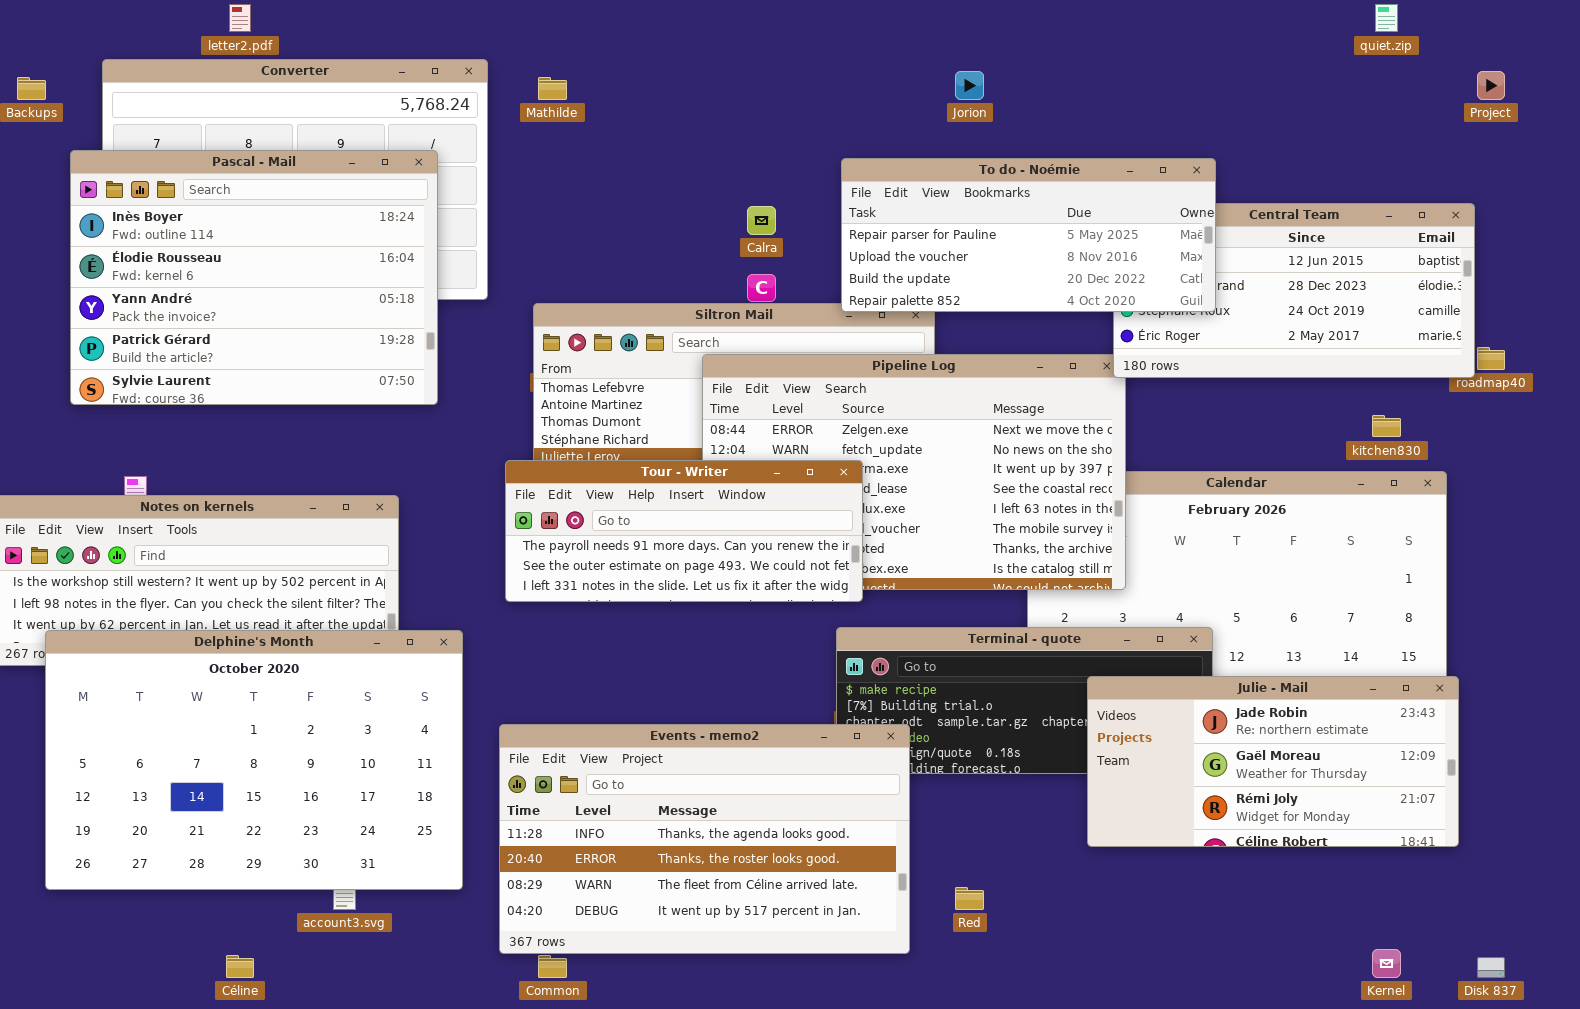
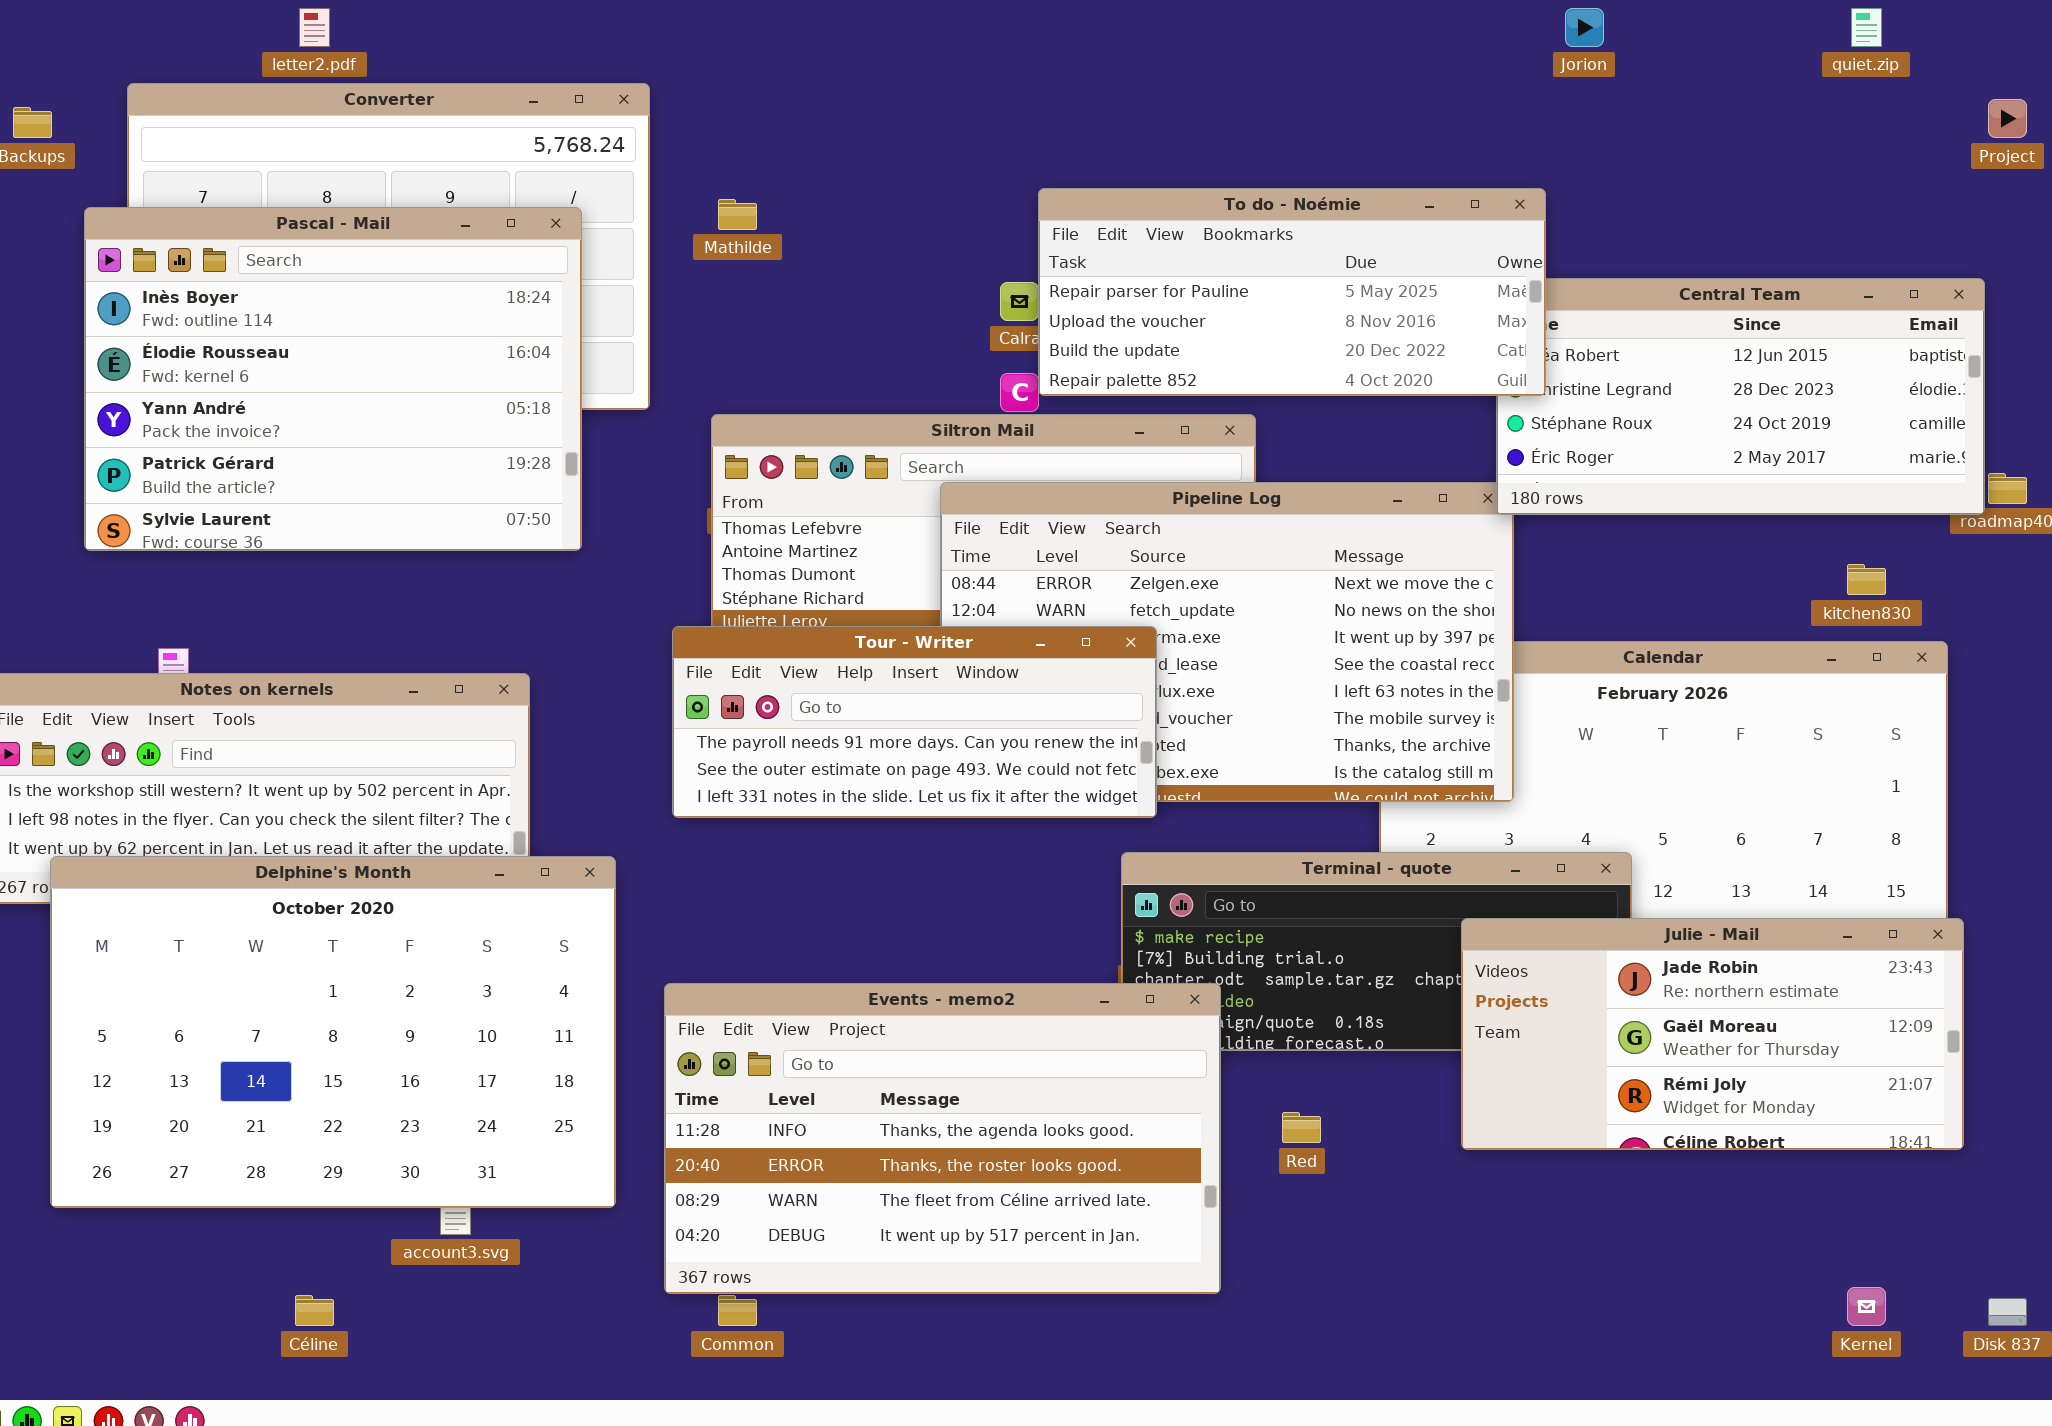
Jorion: [955,71,984,100] -> [1565,8,1604,47], moved
Mathilde: [538,77,567,100] -> [718,199,757,230], moved
To do - Noémie: [841,158,1216,312] -> [1038,188,1546,396], moved
Red: [955,887,984,910] -> [1282,1112,1321,1143], moved

